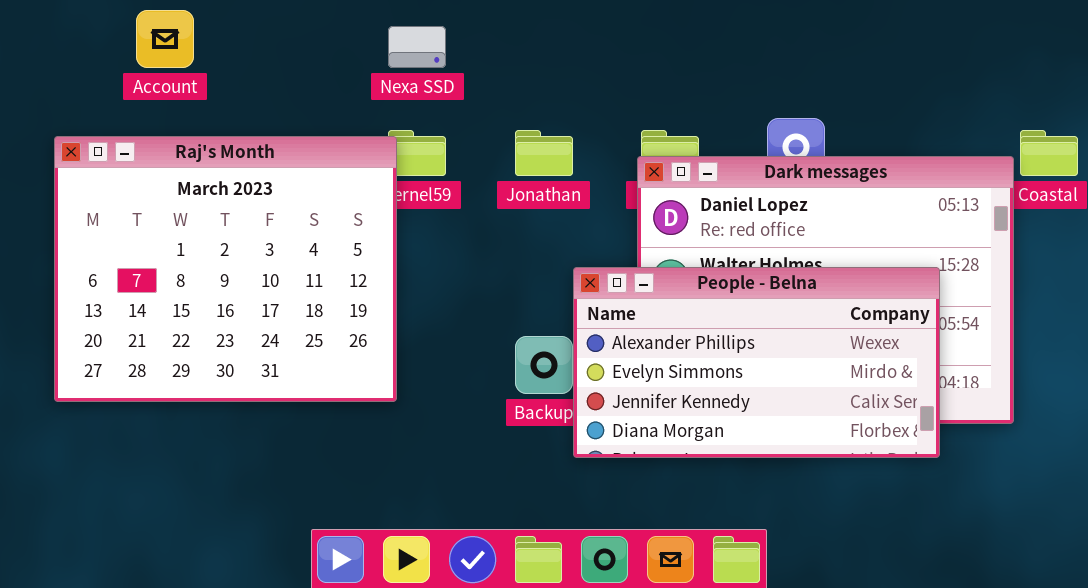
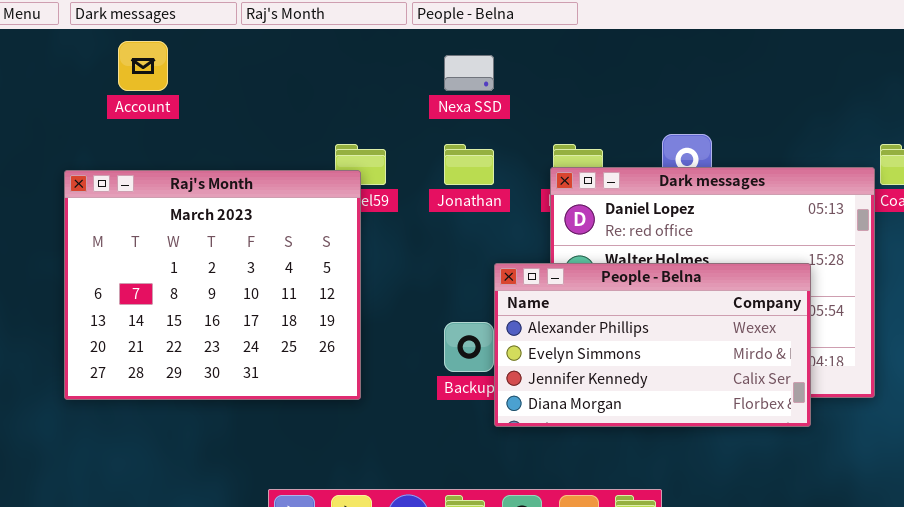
Nexa SSD: [388,26,446,68] -> [444,55,494,91], moved
Raj's Month: [54,136,397,402] -> [64,170,361,400], moved

